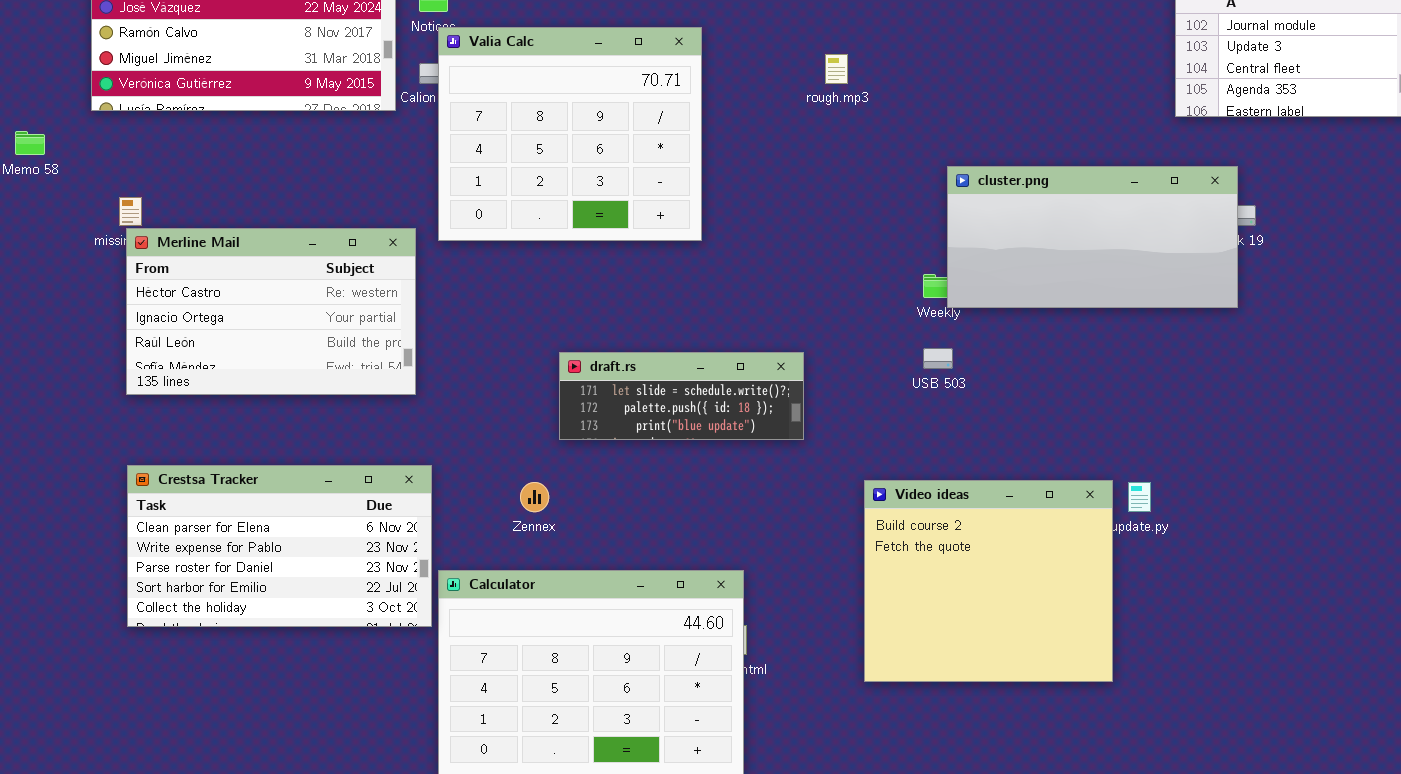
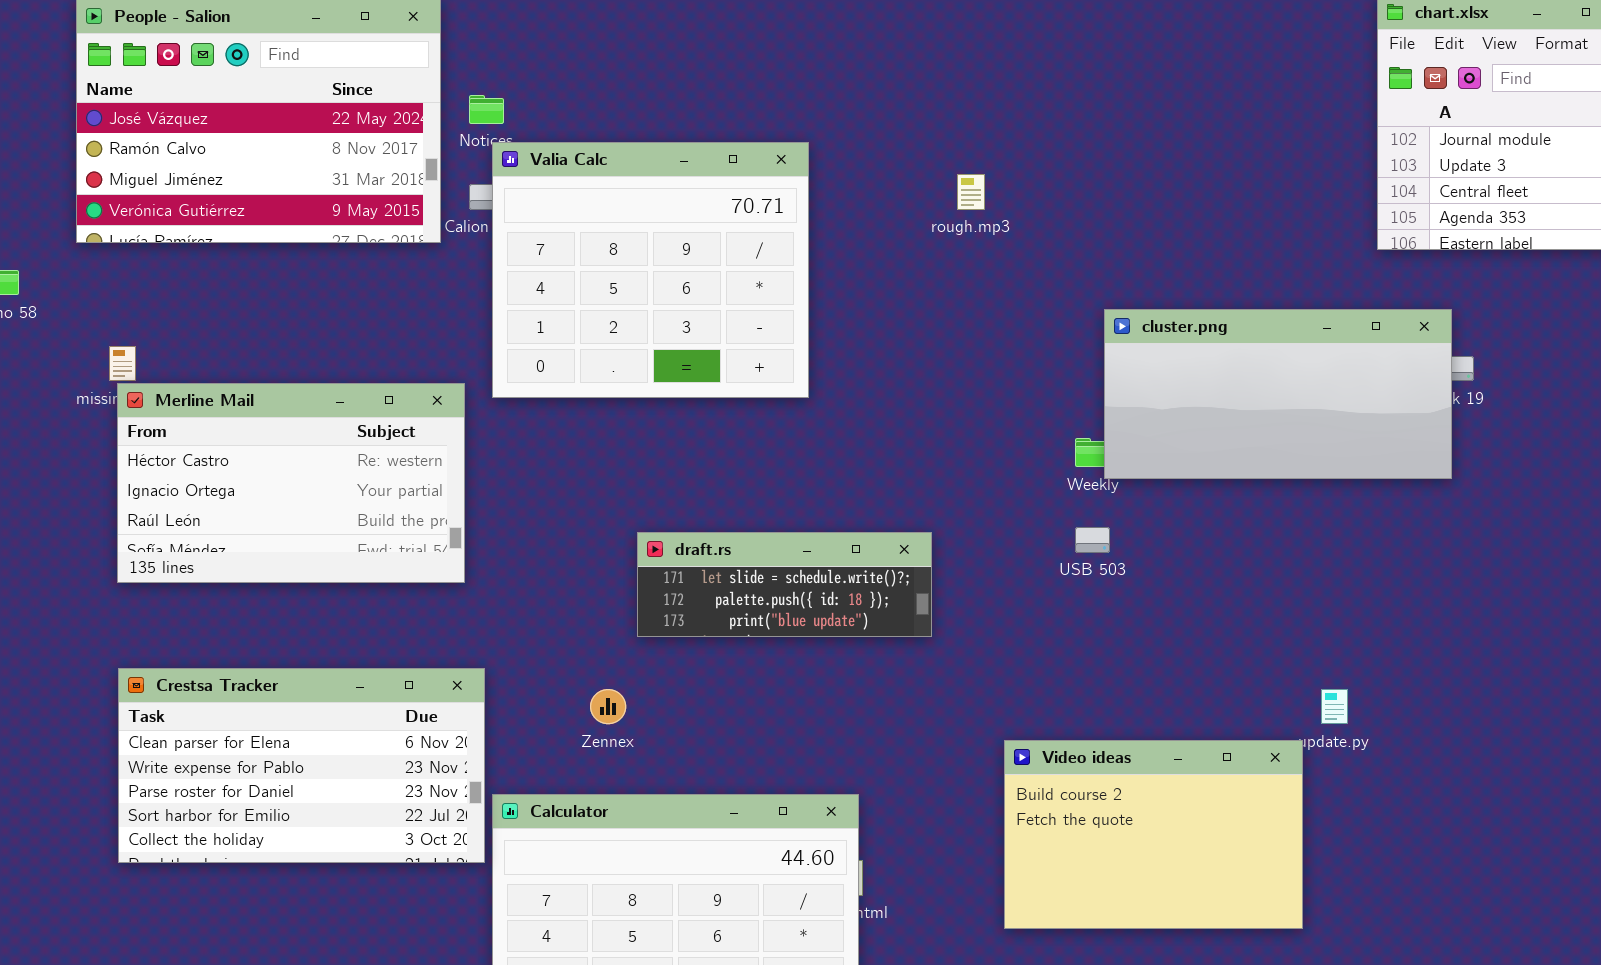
Video ideas: [864,480,1113,682] -> [1004,740,1303,929], resized

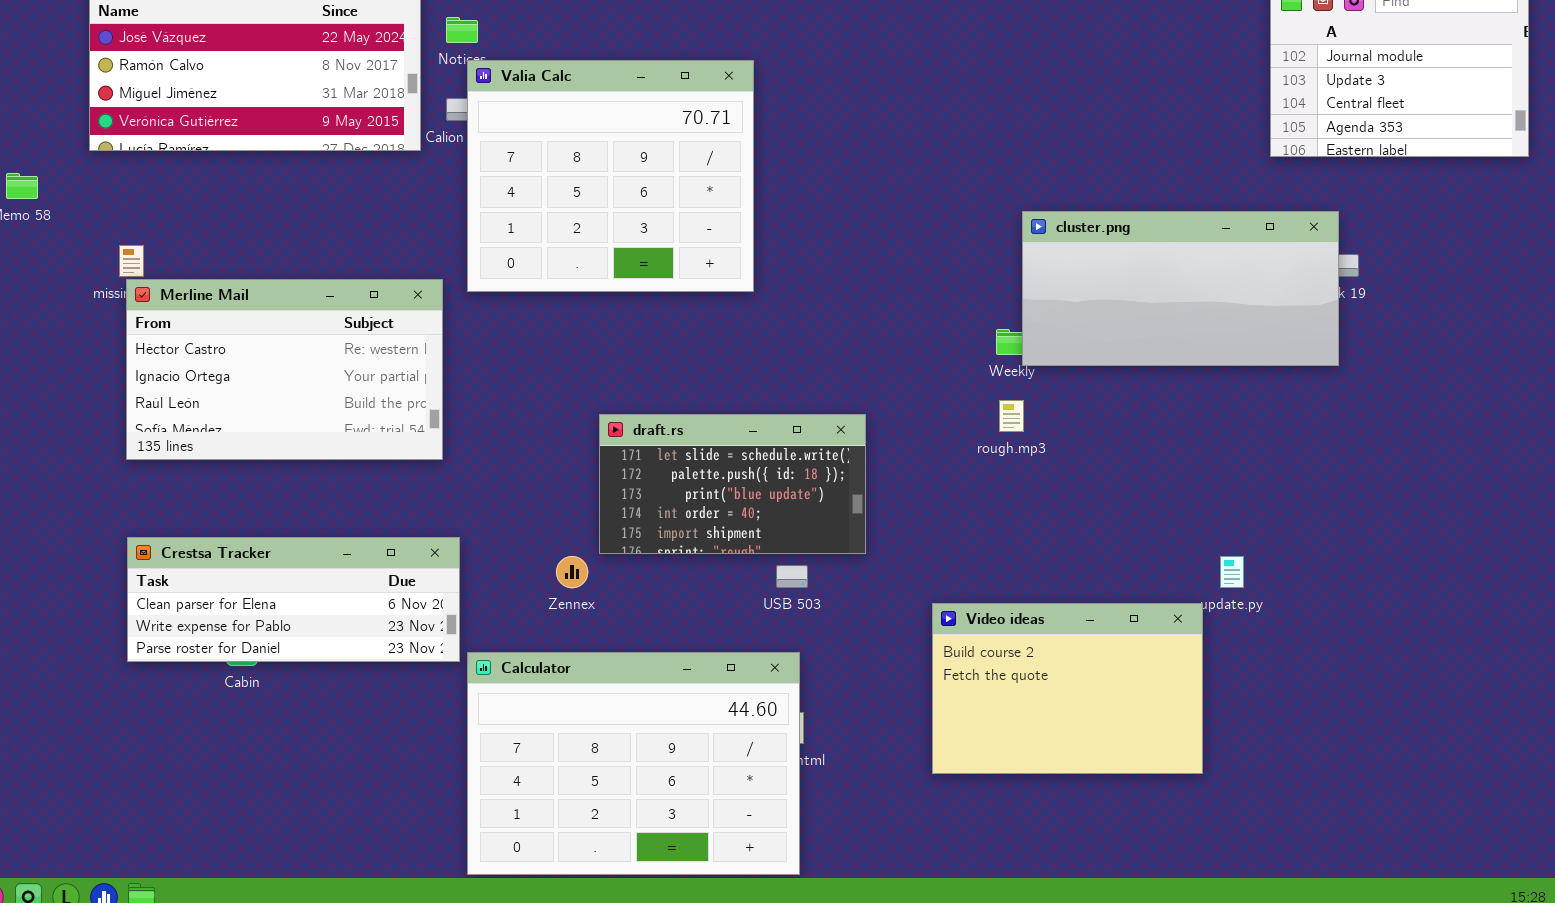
rough.mp3: [957,174,985,210] -> [999,400,1024,432], moved
USB 503: [1075,527,1110,553] -> [776,565,808,588], moved
draft.rs: [637,532,932,637] -> [599,414,866,554], resized
Crestsa Tracker: [118,668,485,863] -> [127,537,460,662], resized

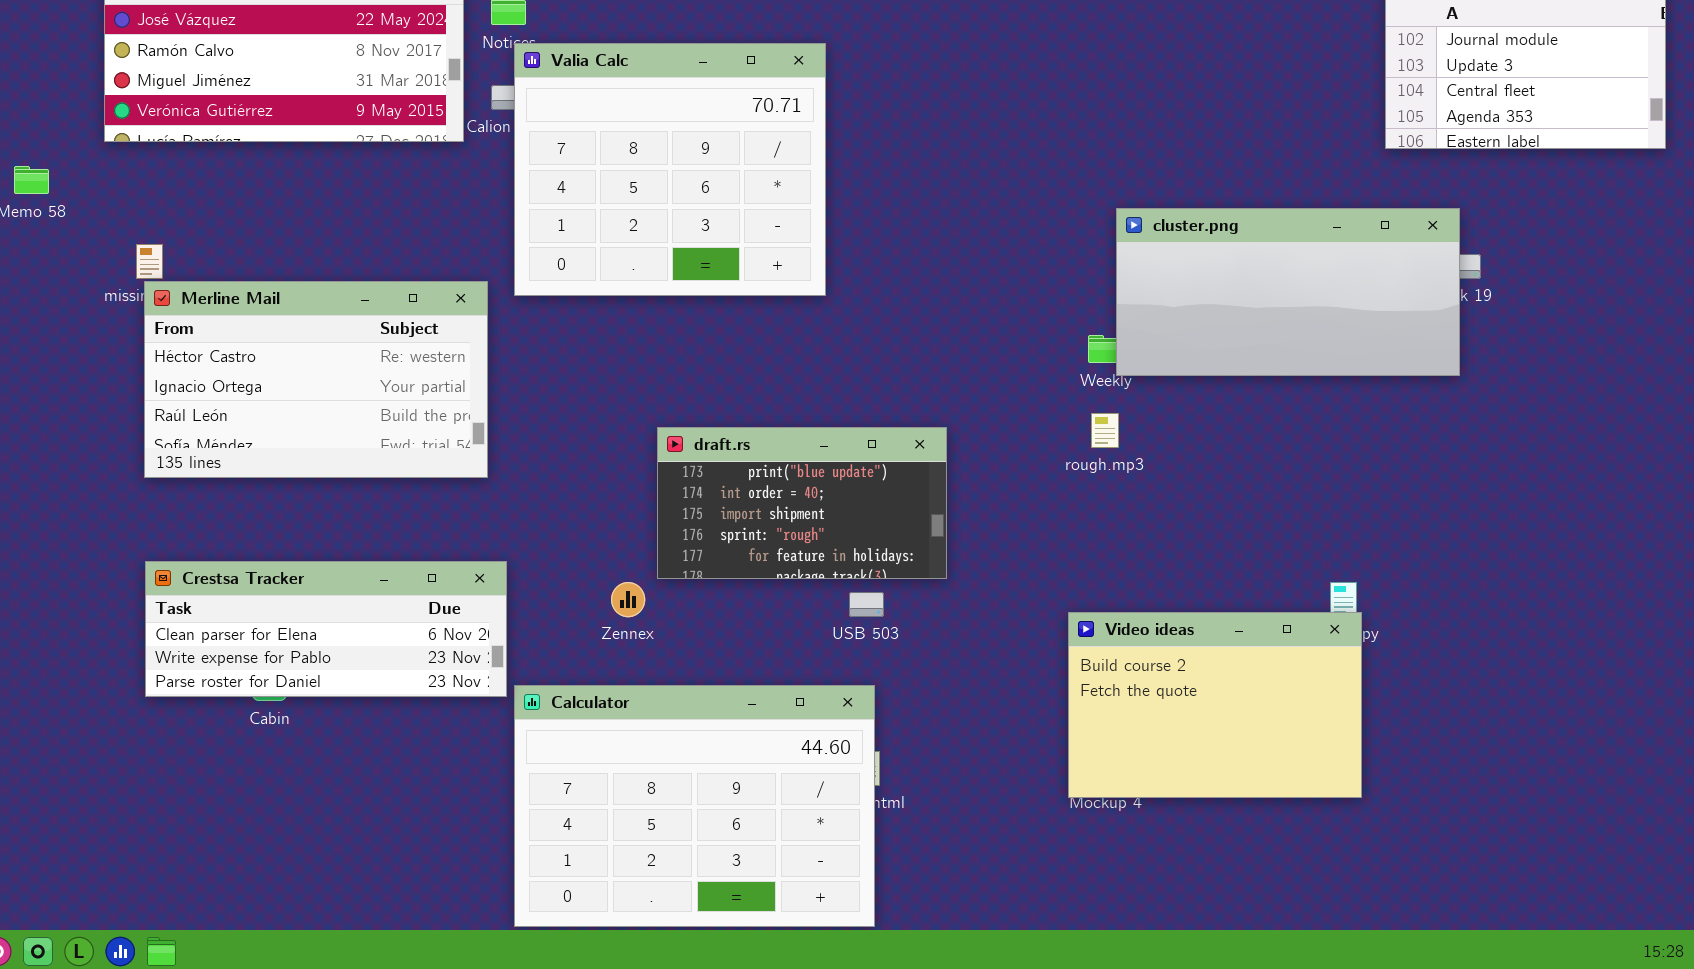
draft.rs: [599,414,866,554] -> [657,427,947,579], scrolled down 2 rows
Video ideas: [932,603,1203,774] -> [1068,612,1362,798], moved

